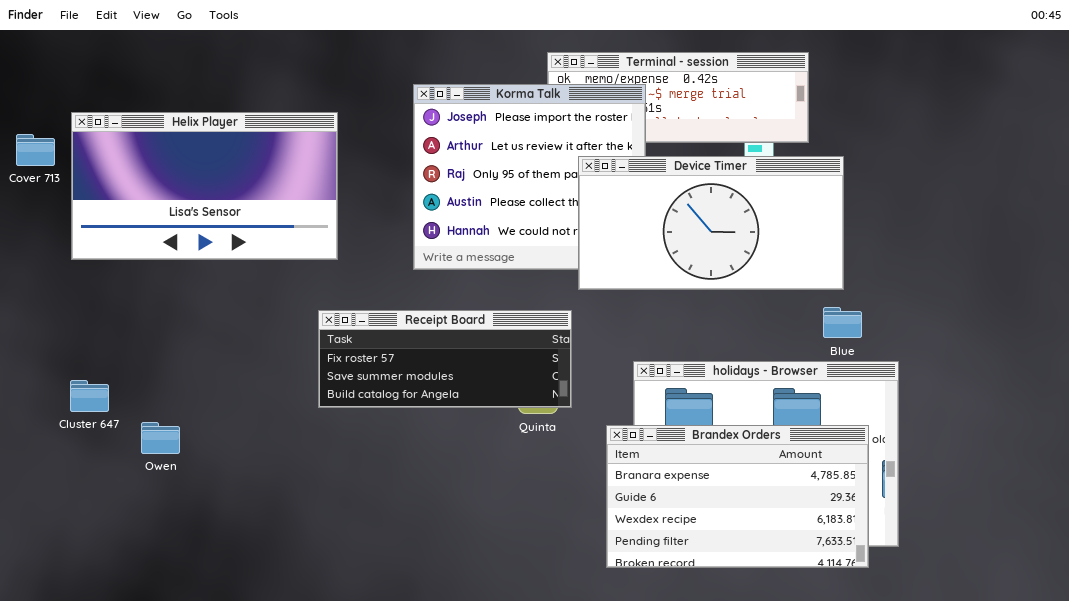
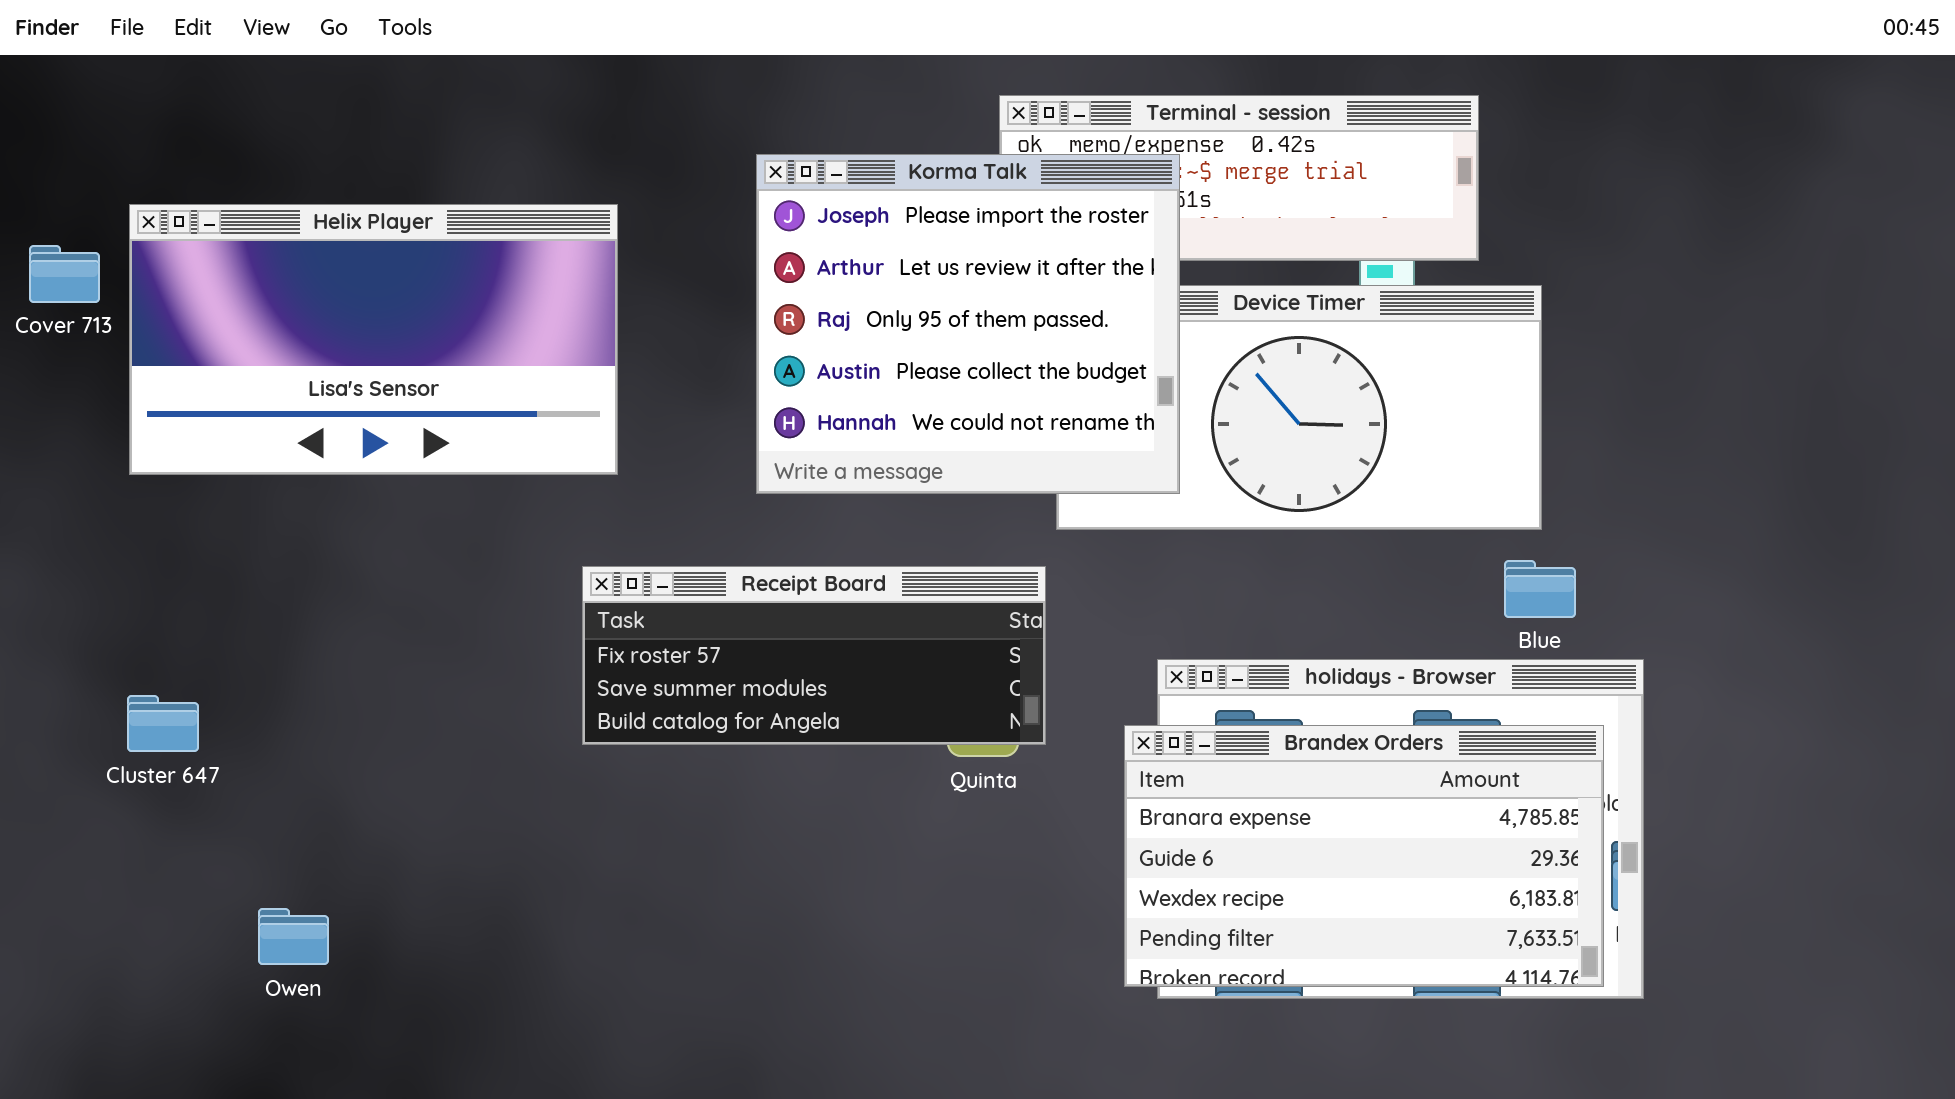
Korma Talk: [413,84,646,270] -> [756,154,1180,494], raised
Owen: [141,422,180,454] -> [258,908,329,965], moved
Brandex Orders: [606,425,869,568] -> [1124,725,1604,987], moved

